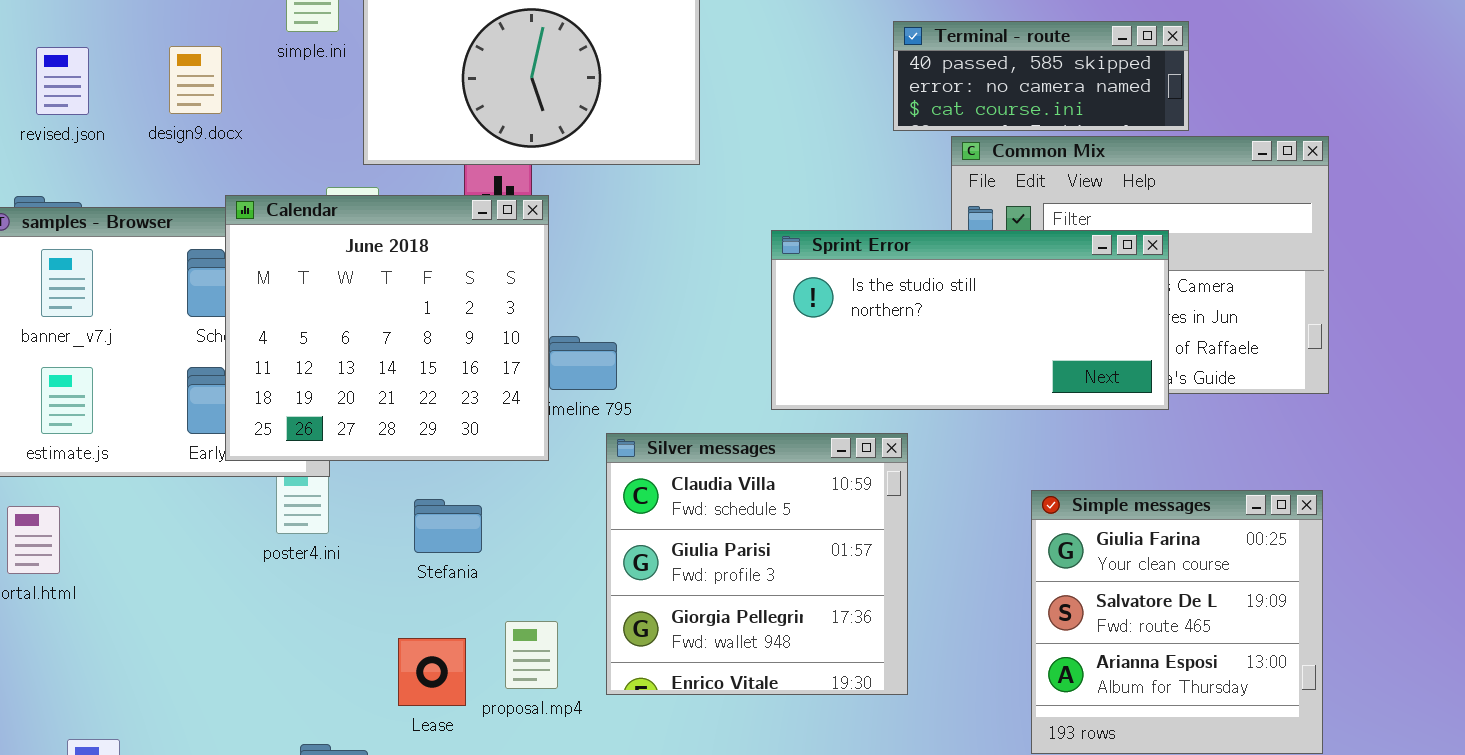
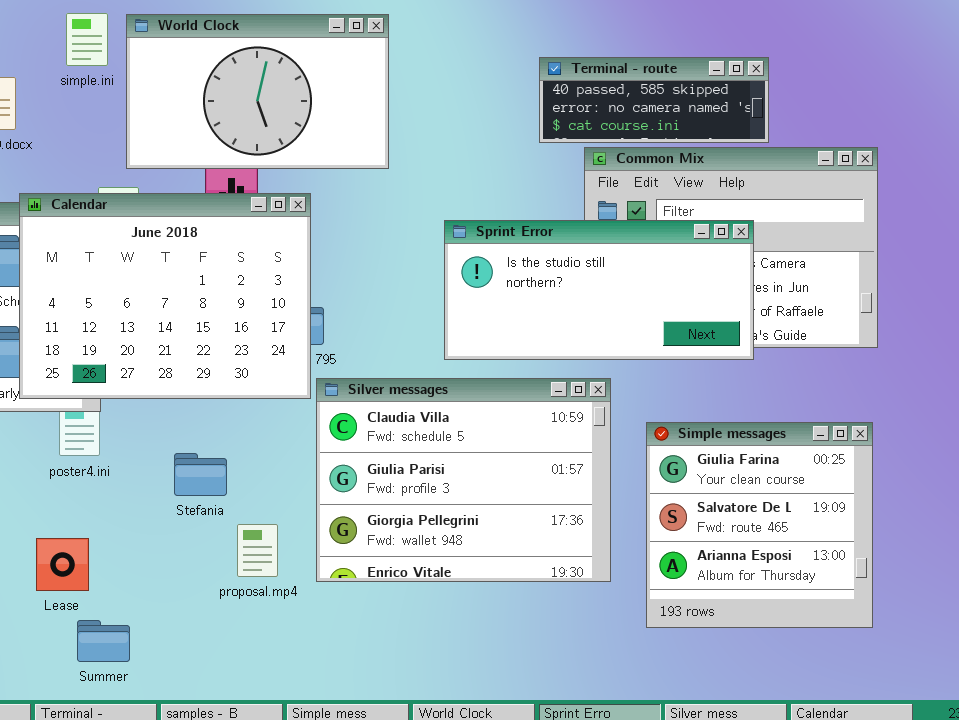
Calendar: [225,195,549,461] -> [19,193,311,399], resized
Silver messages: [606,433,908,695] -> [316,378,611,582], resized
Stefania: [414,499,482,553] -> [174,453,227,496], moved
Lease: [398,638,466,706] -> [36,538,89,591], moved

